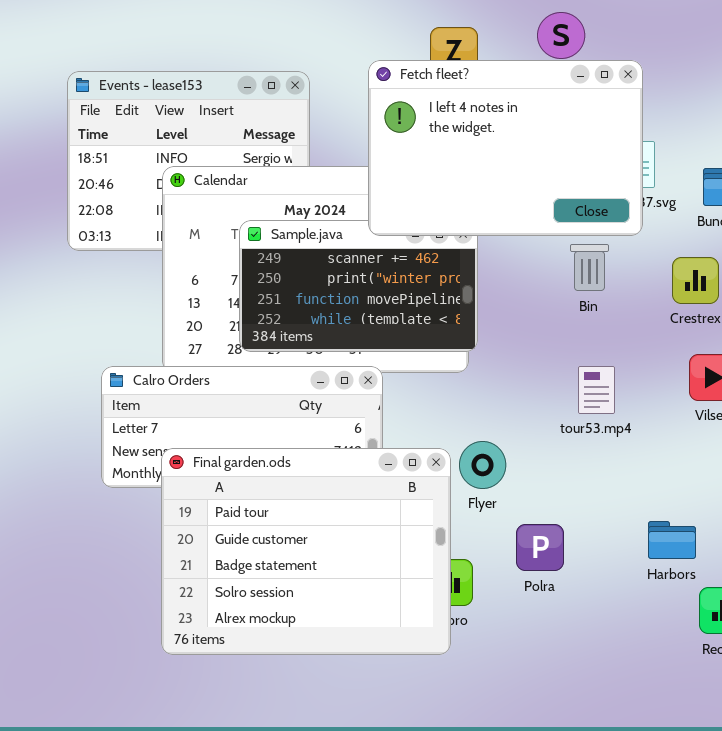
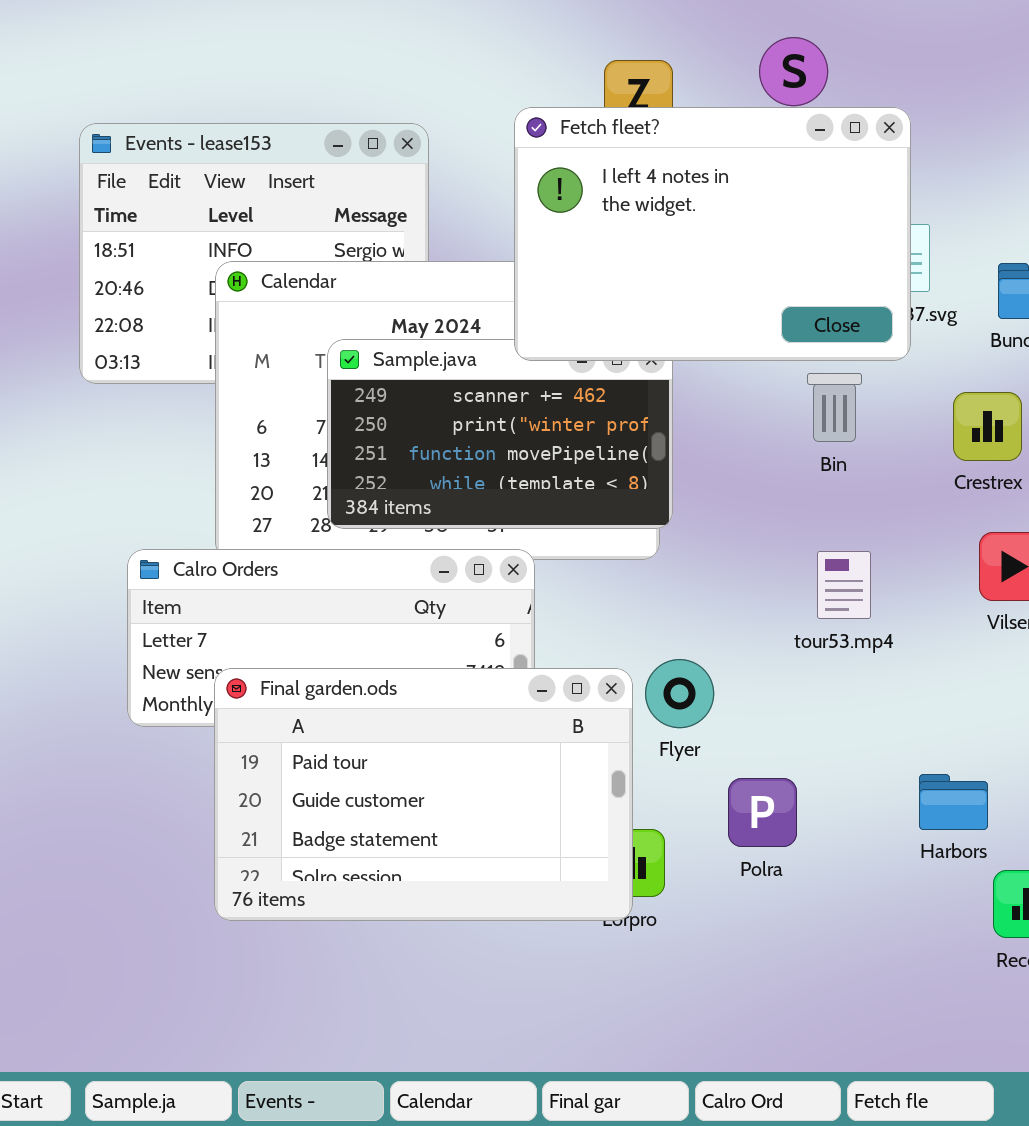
Final garden.ods: [161,448,451,655] -> [214,668,633,921], resized

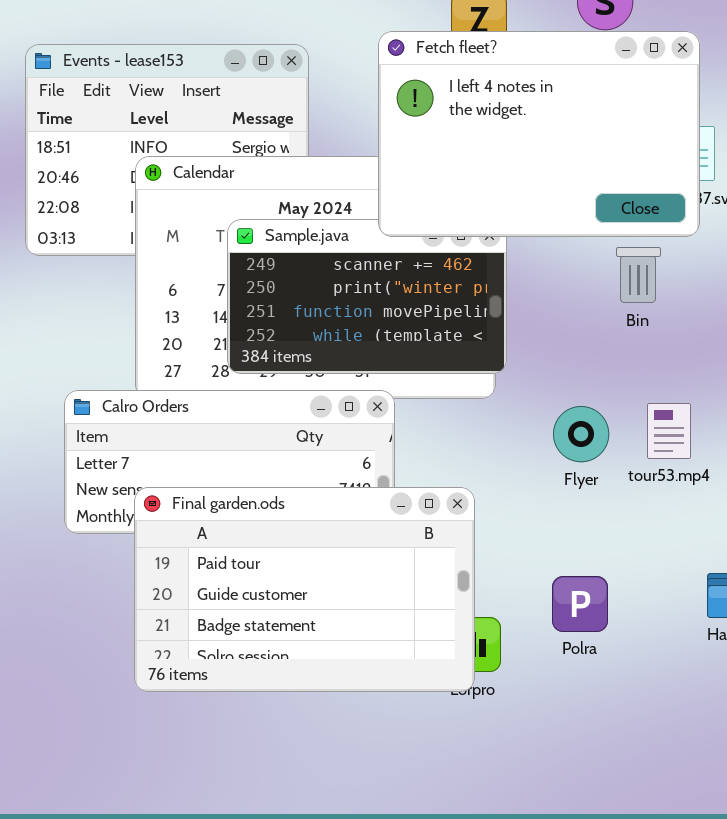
tour53.mp4: [817,551,871,619] -> [647,403,691,459], moved
Flyer: [645,659,714,728] -> [553,406,609,462], moved

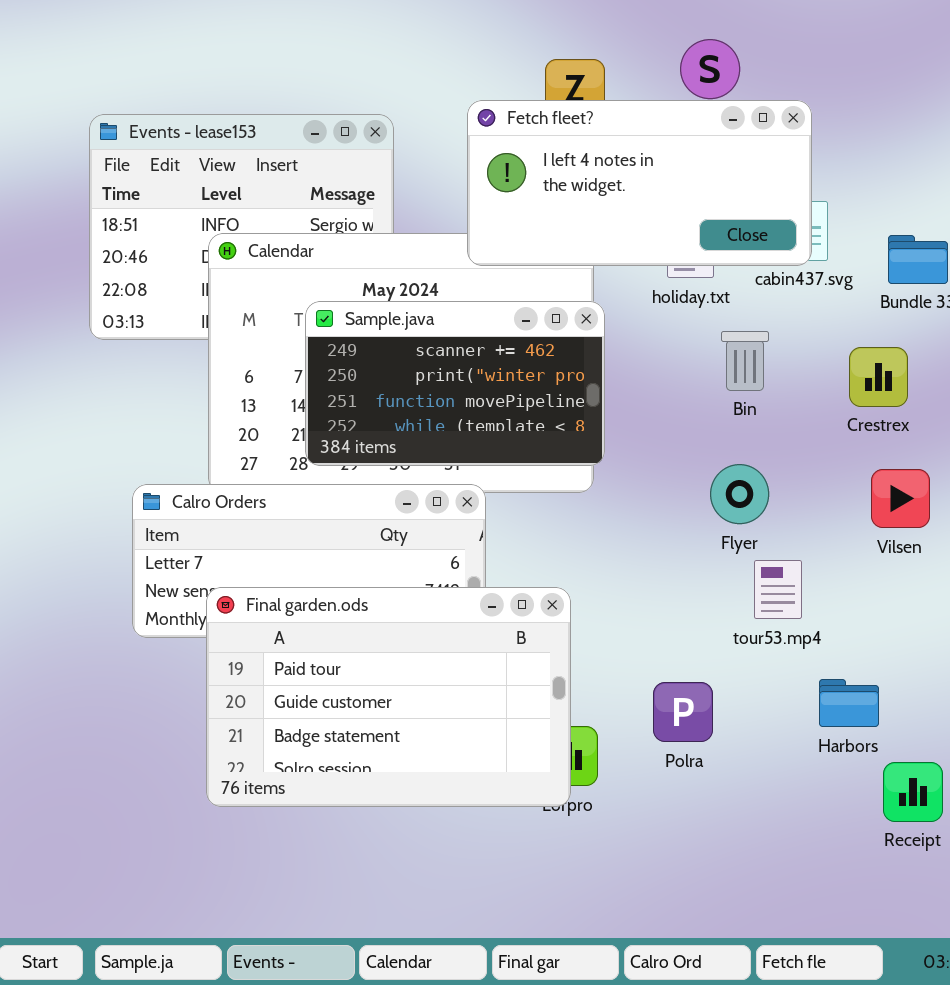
Fetch fleet?: [378,31,700,237] -> [467,100,812,266], resized
tour53.mp4: [647,403,691,459] -> [754,560,802,619], moved
Flyer: [553,406,609,462] -> [710,464,769,524], moved

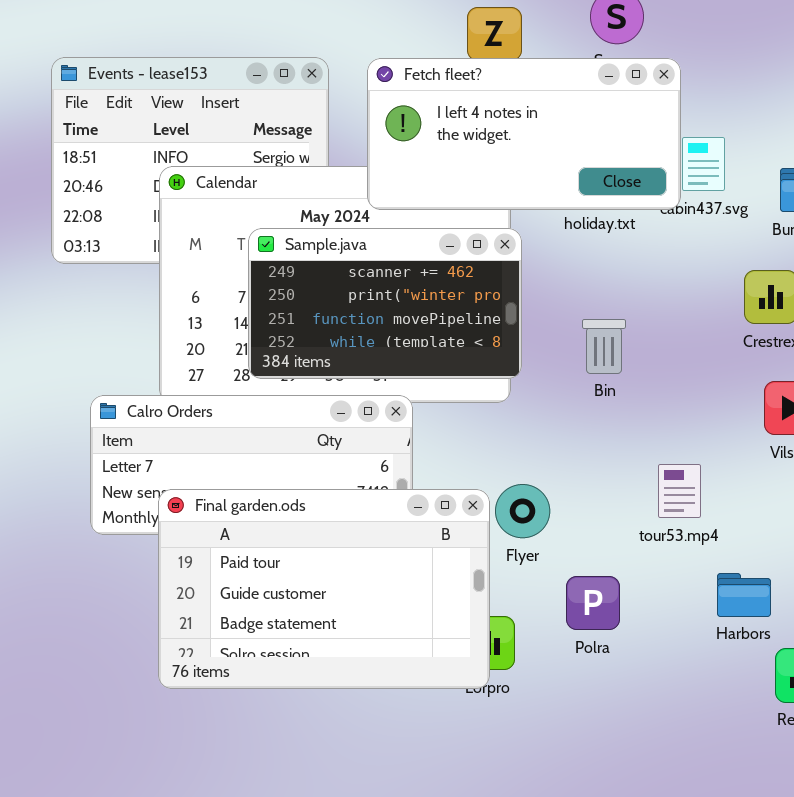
Fetch fleet?: [467,100,812,266] -> [367,58,681,210], moved
Bin: [721,331,769,391] -> [582,319,626,374], moved
Flyer: [710,464,769,524] -> [495,484,550,538], moved

